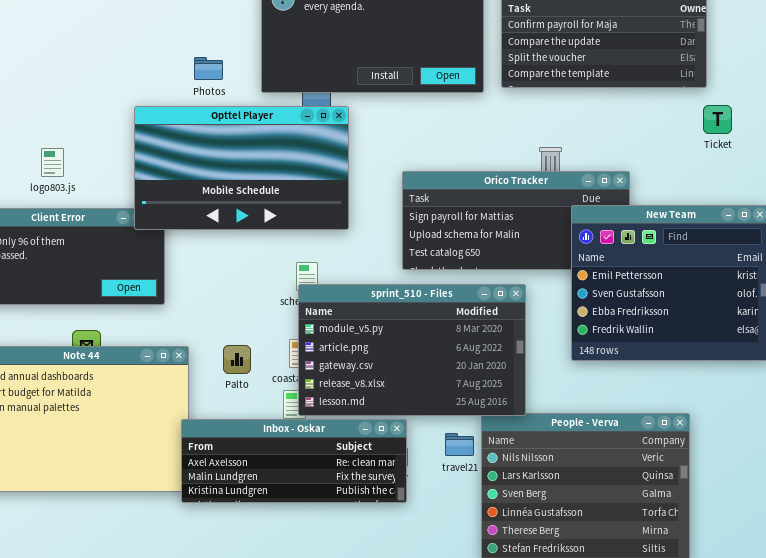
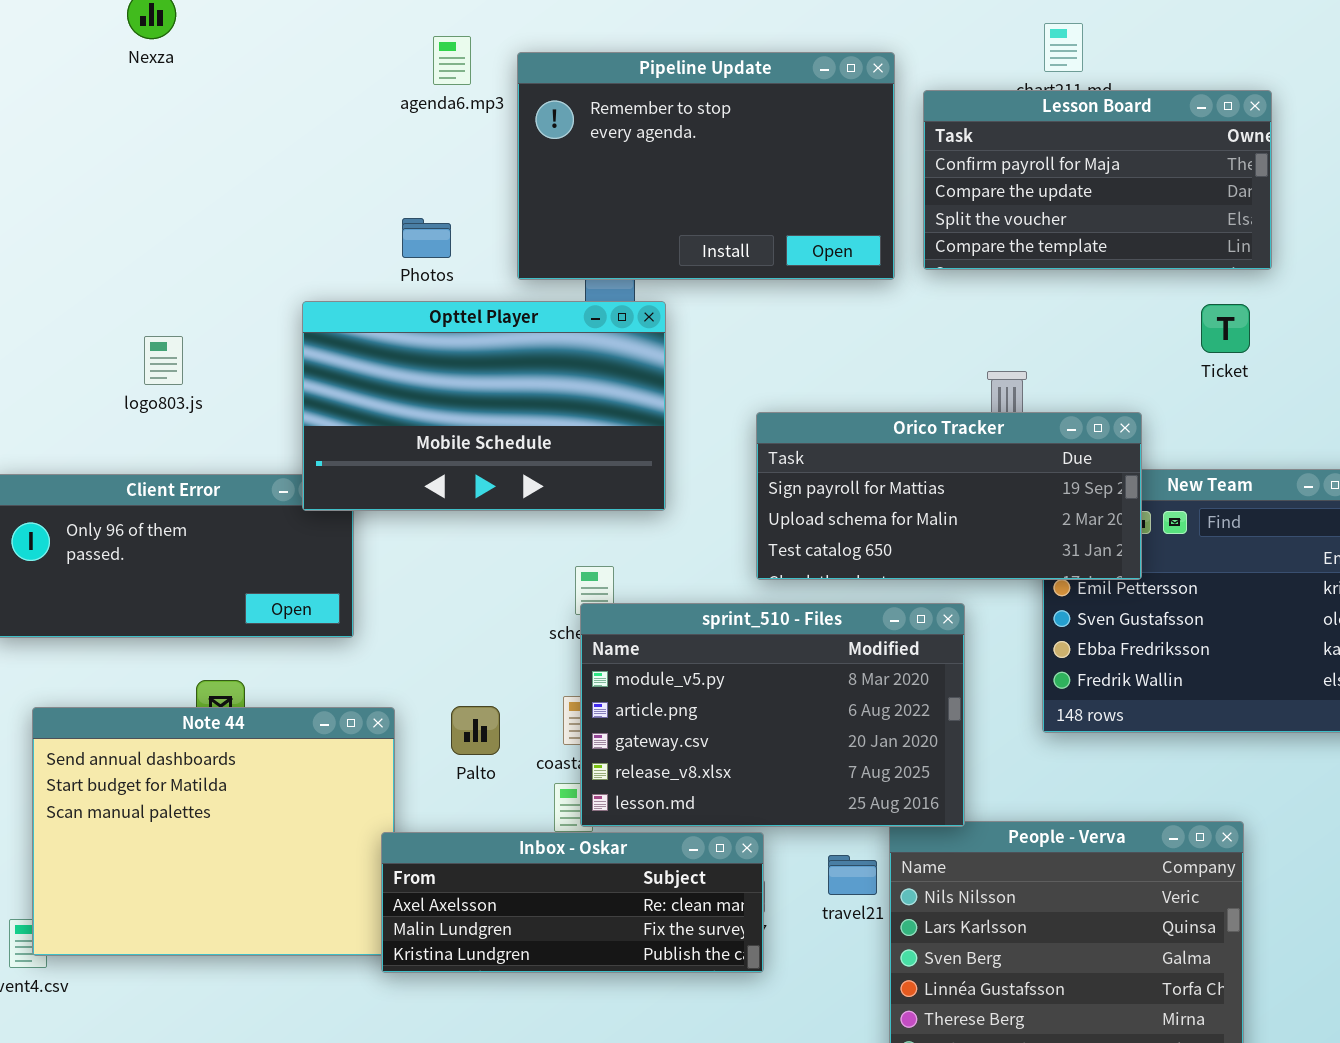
Ticket: [703,105,732,134] -> [1201,304,1250,353], moved
logo803.js: [41,148,64,177] -> [144,336,183,385], moved
Orico Tracker: [402,171,630,270] -> [756,412,1142,580], raised

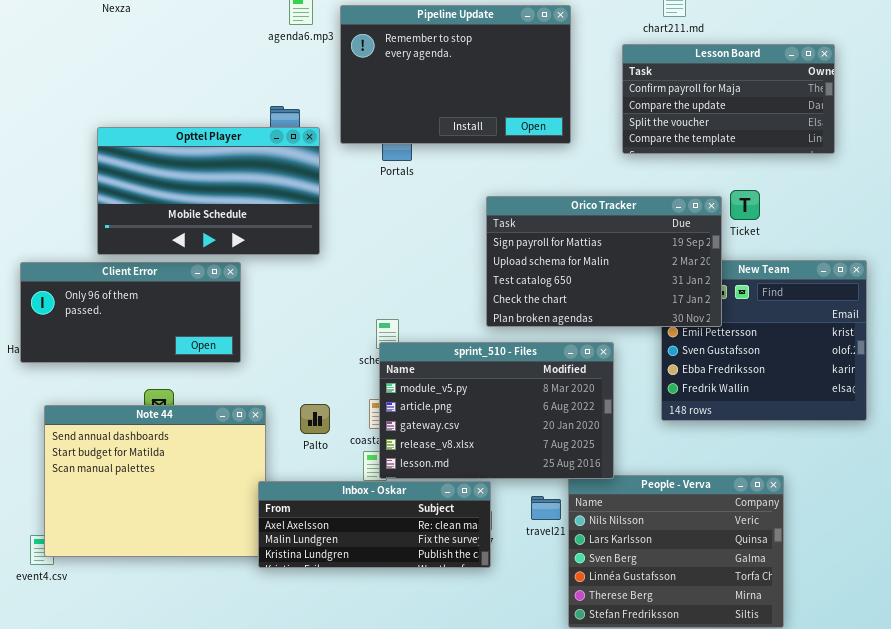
Lesson Board: [923,90,1272,270] -> [622,44,835,154], moved
Opttel Player: [302,301,666,511] -> [97,127,320,255], moved
Ticket: [1201,304,1250,353] -> [730,190,760,220], moved
Orico Tracker: [756,412,1142,580] -> [486,196,722,327], resized

